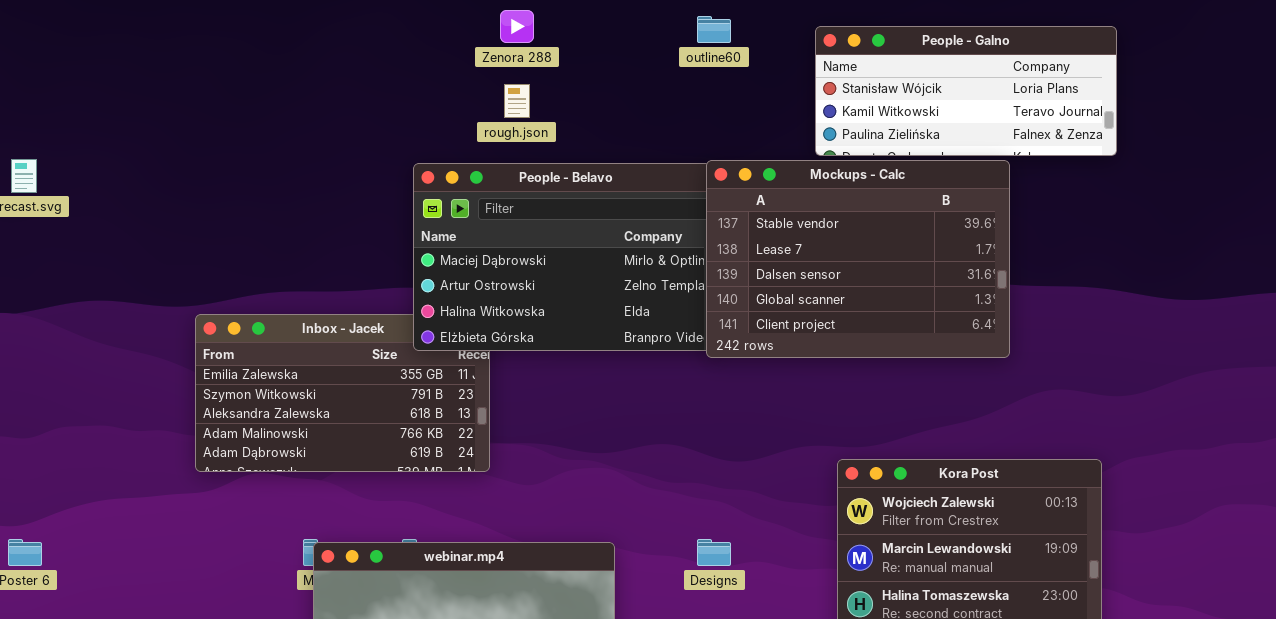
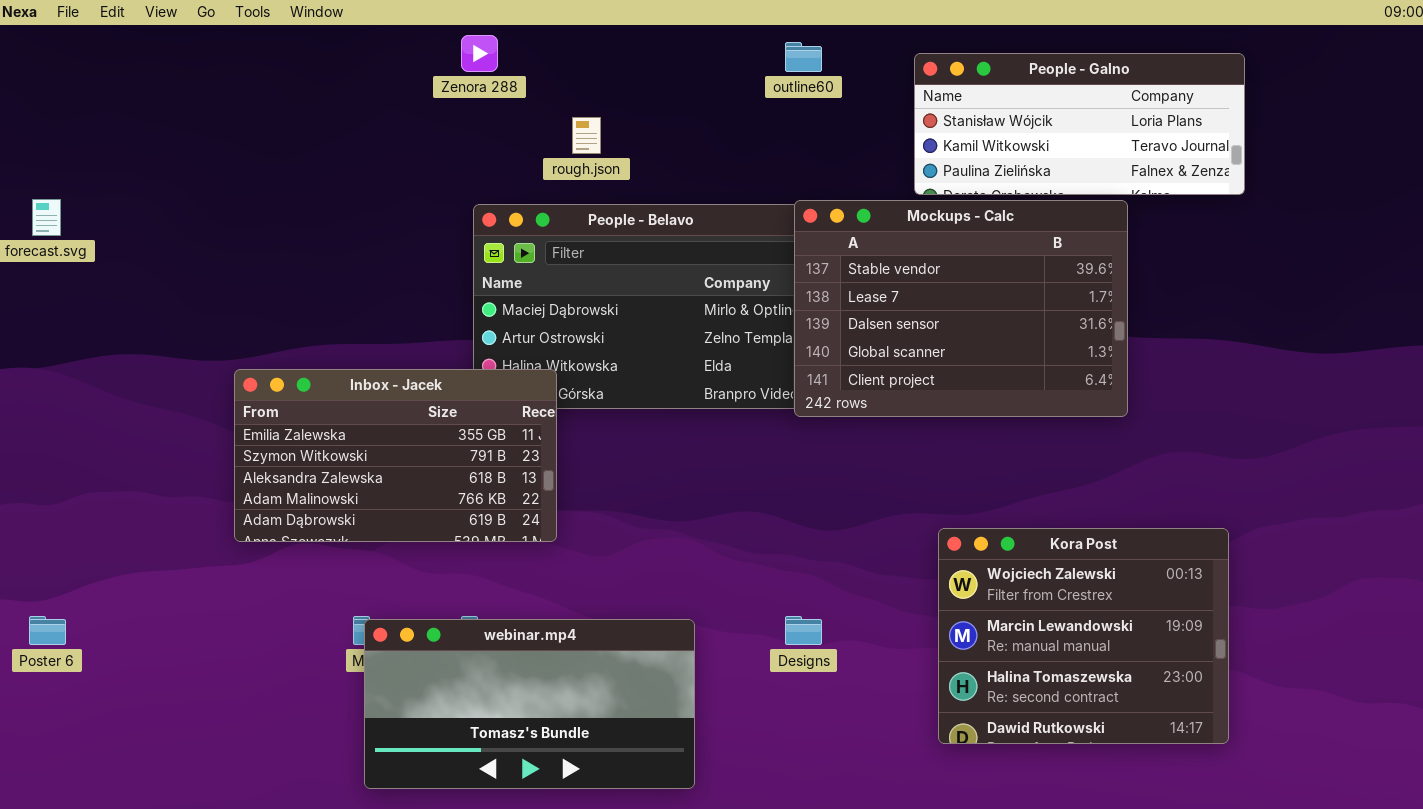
Zenora 288: [500,10,534,43] -> [461,35,498,72], moved
Inbox - Jacek: [195,314,490,472] -> [234,369,557,542], raised

